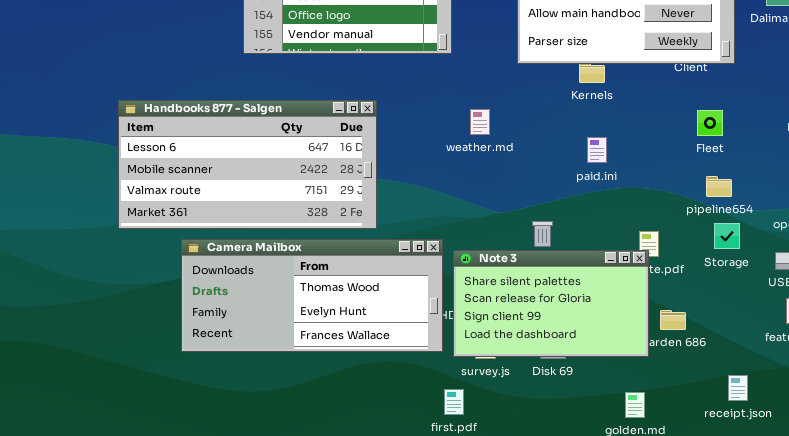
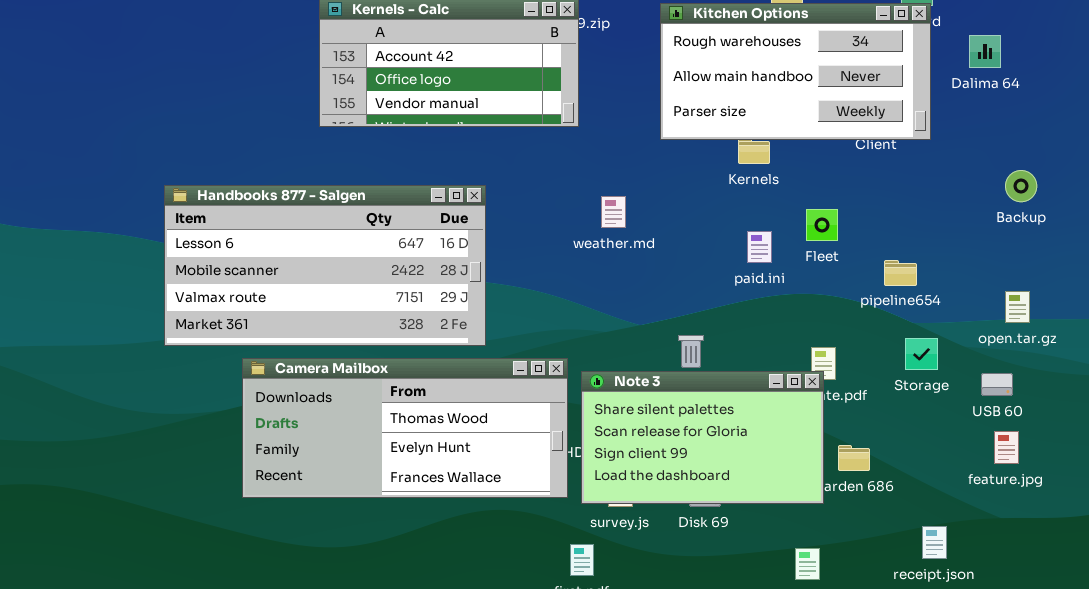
Fleet: [697,110,723,136] -> [806,209,838,241], moved
pipeline654: [706,176,732,197] -> [884,260,917,286], moved

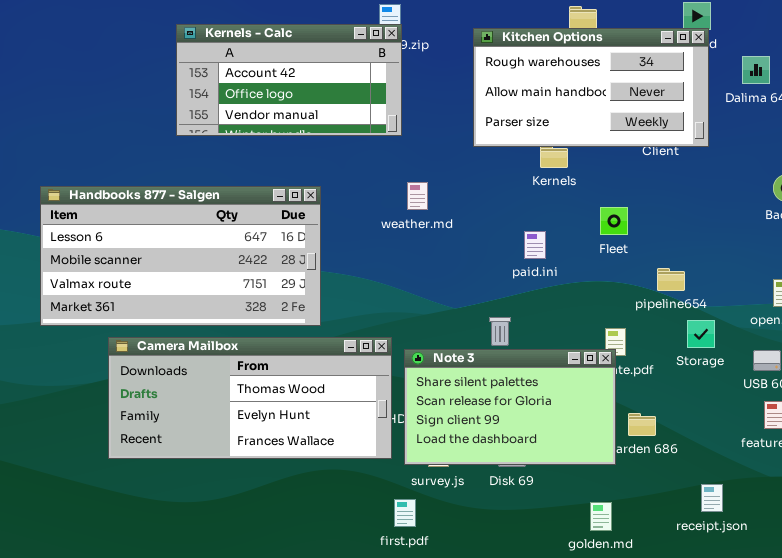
weather.md: [601,196,626,228] -> [407,182,428,210], moved
paid.ini: [747,231,772,263] -> [524,231,546,259], moved
pipeline654: [884,260,917,286] -> [657,268,685,291], moved

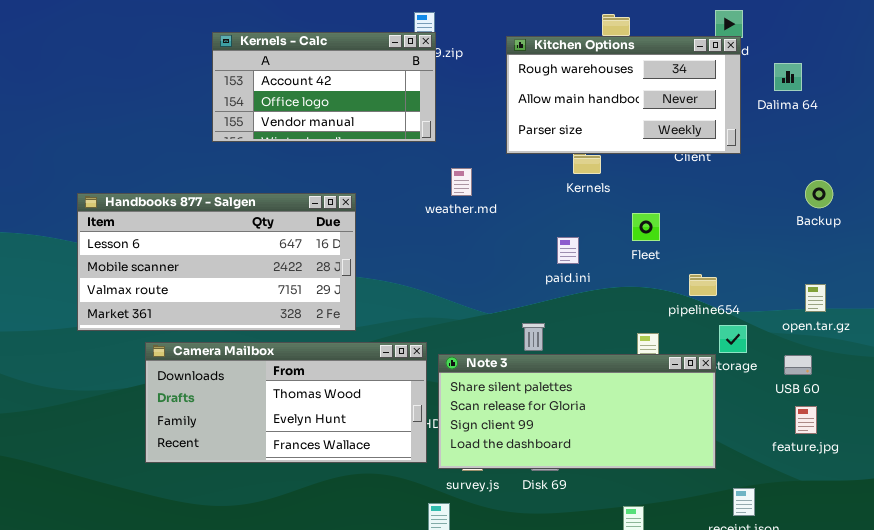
weather.md: [407,182,428,210] -> [451,168,472,196], moved
Note 3: [404,349,616,465] -> [438,354,716,469], resized

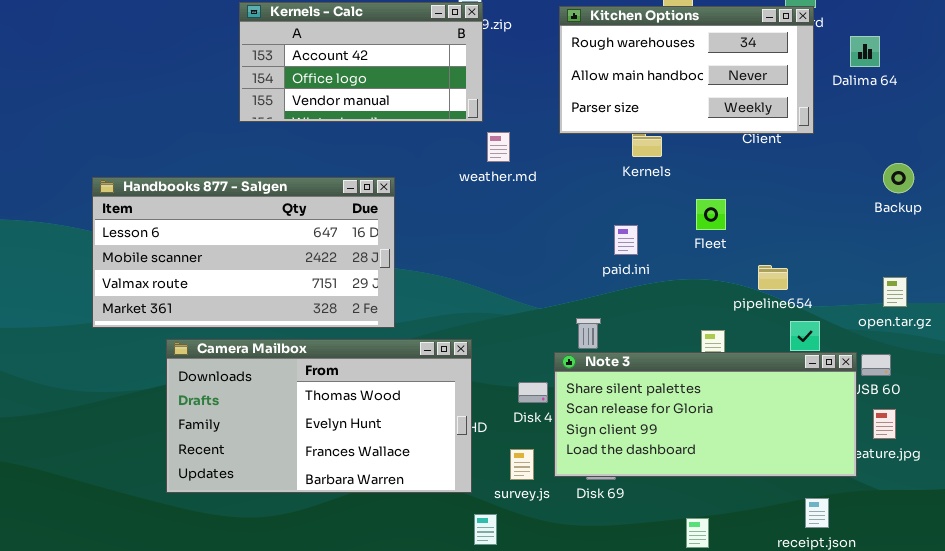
weather.md: [451,168,472,196] -> [487,132,510,162], moved
Camera Mailbox: [145,342,427,463] -> [166,339,472,493], resized
Note 3: [438,354,716,469] -> [554,352,857,477], moved

